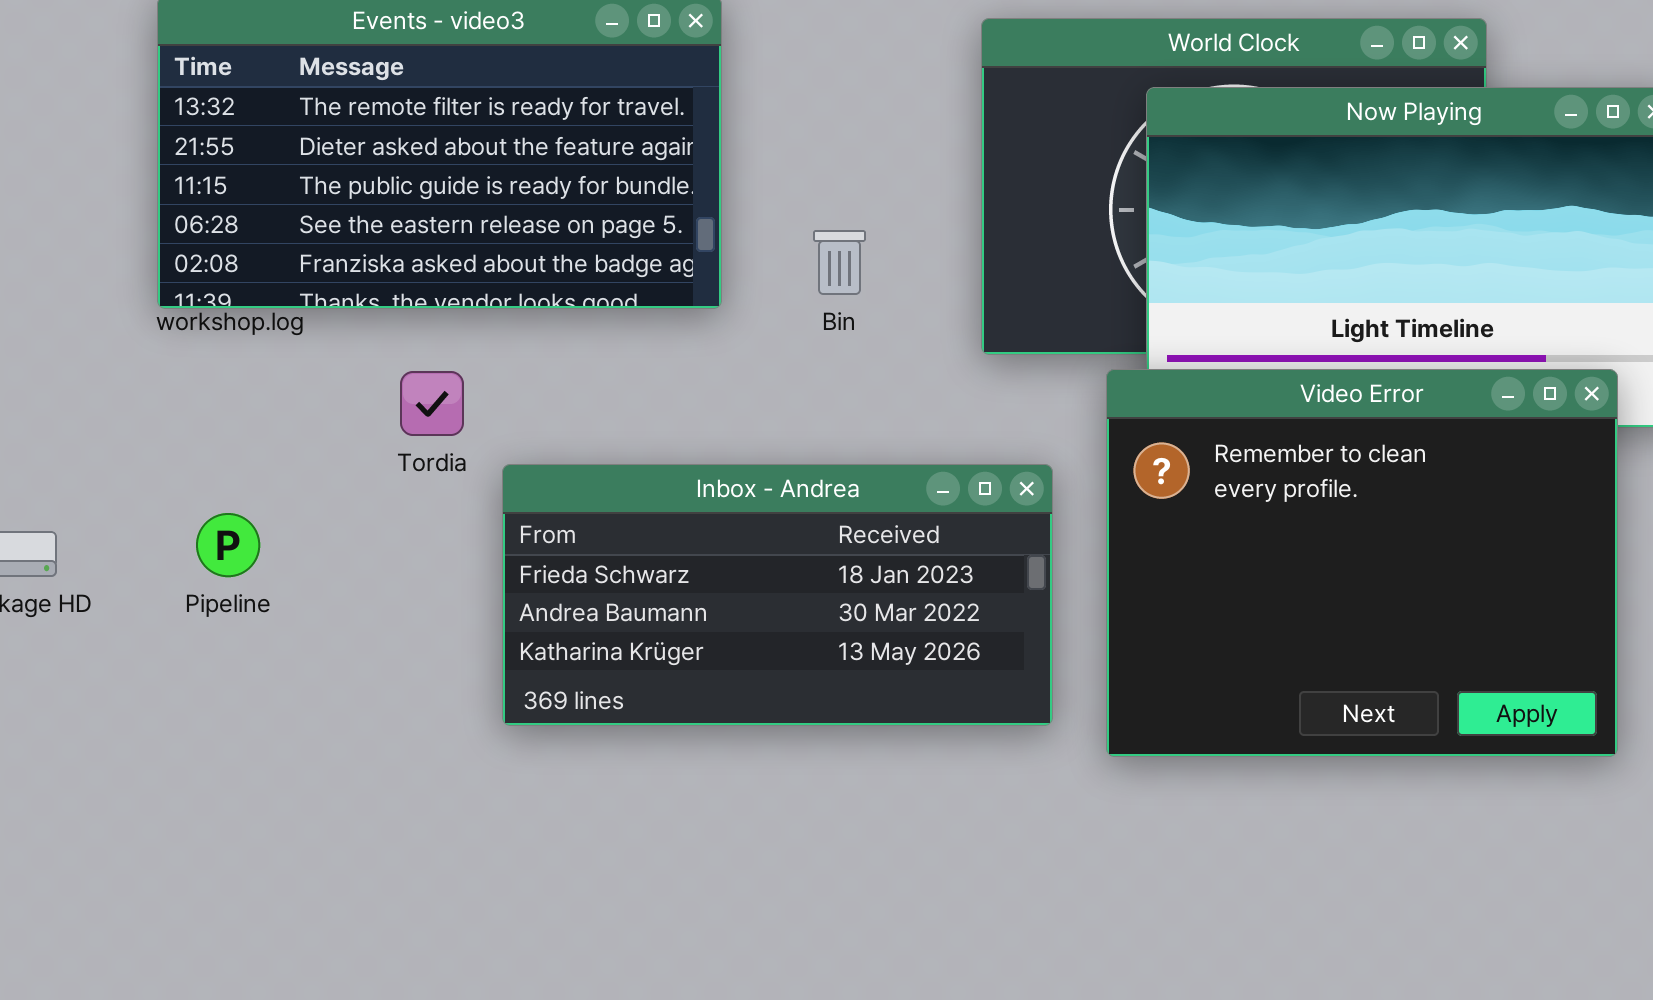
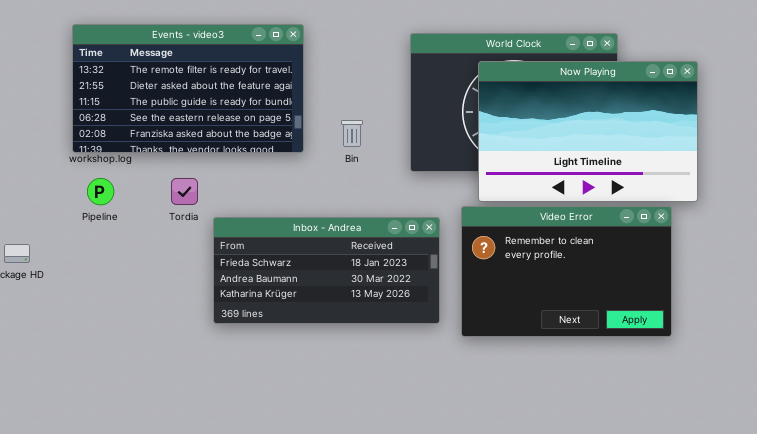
Video Error: [1106,369,1618,757] -> [461,206,672,337], resized
Pipeline: [196,513,260,577] -> [87,178,114,205], moved

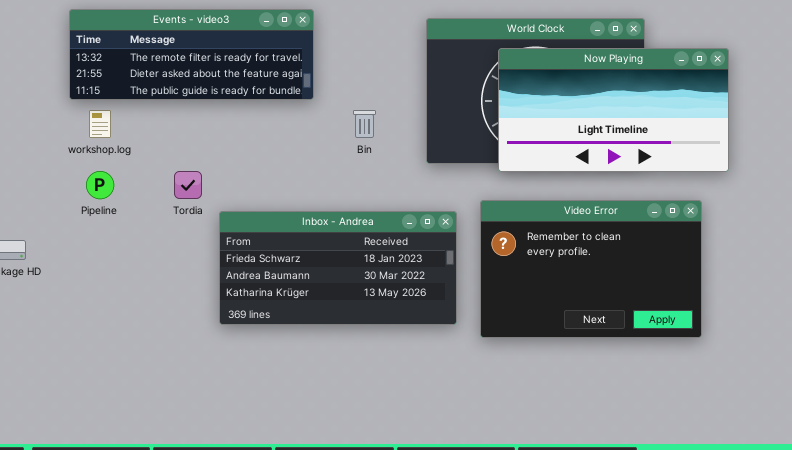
Events - video3: [72,24,304,153] -> [69,9,314,100], resized
Now Playing: [478,61,698,202] -> [498,48,729,172], resized

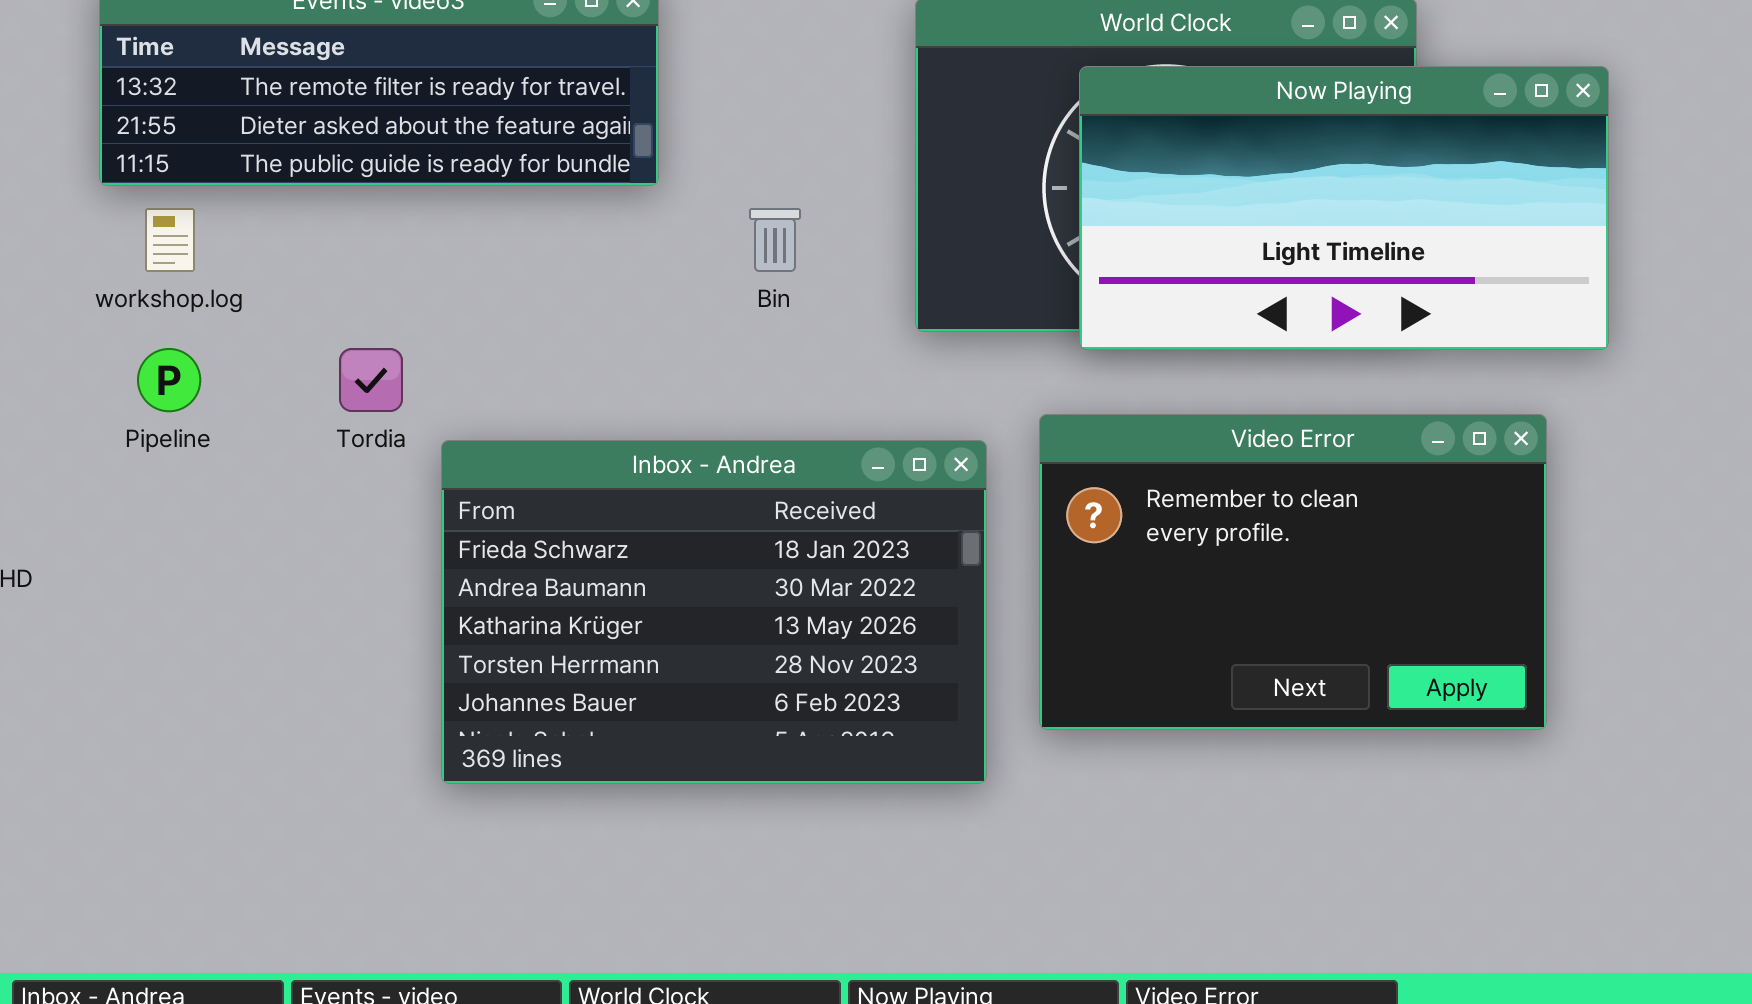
Inbox - Andrea: [219,211,457,325] -> [441,440,987,784], resized

